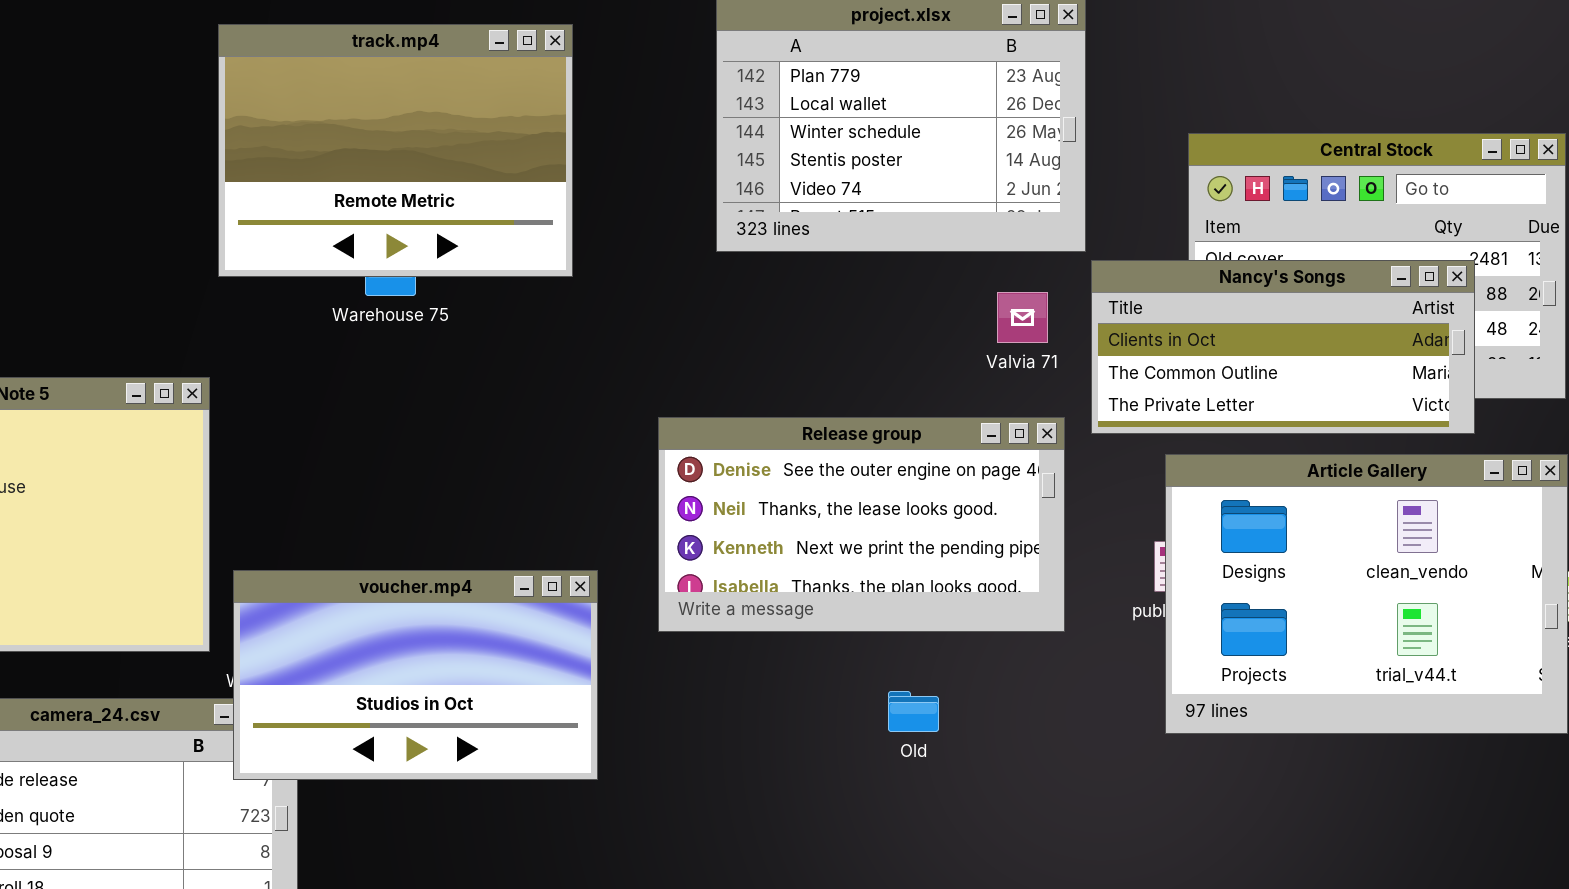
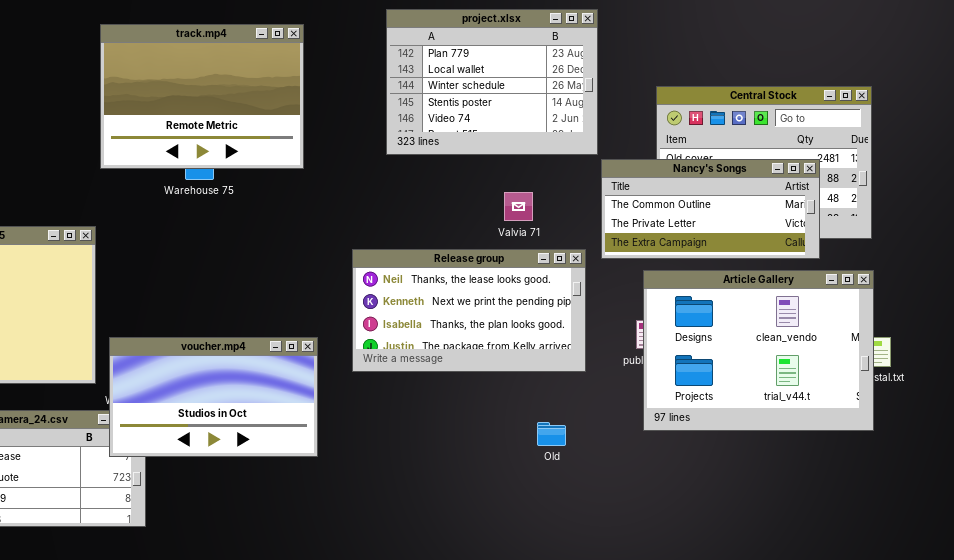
Nancy's Songs: [1091,260,1475,434] -> [601,159,820,259], scrolled down 1 row
Valvia 71: [997,292,1048,343] -> [504,192,533,221], moved
Release group: [658,417,1065,632] -> [352,249,586,372], scrolled down 1 row
Old: [888,691,939,732] -> [537,422,566,446], moved

